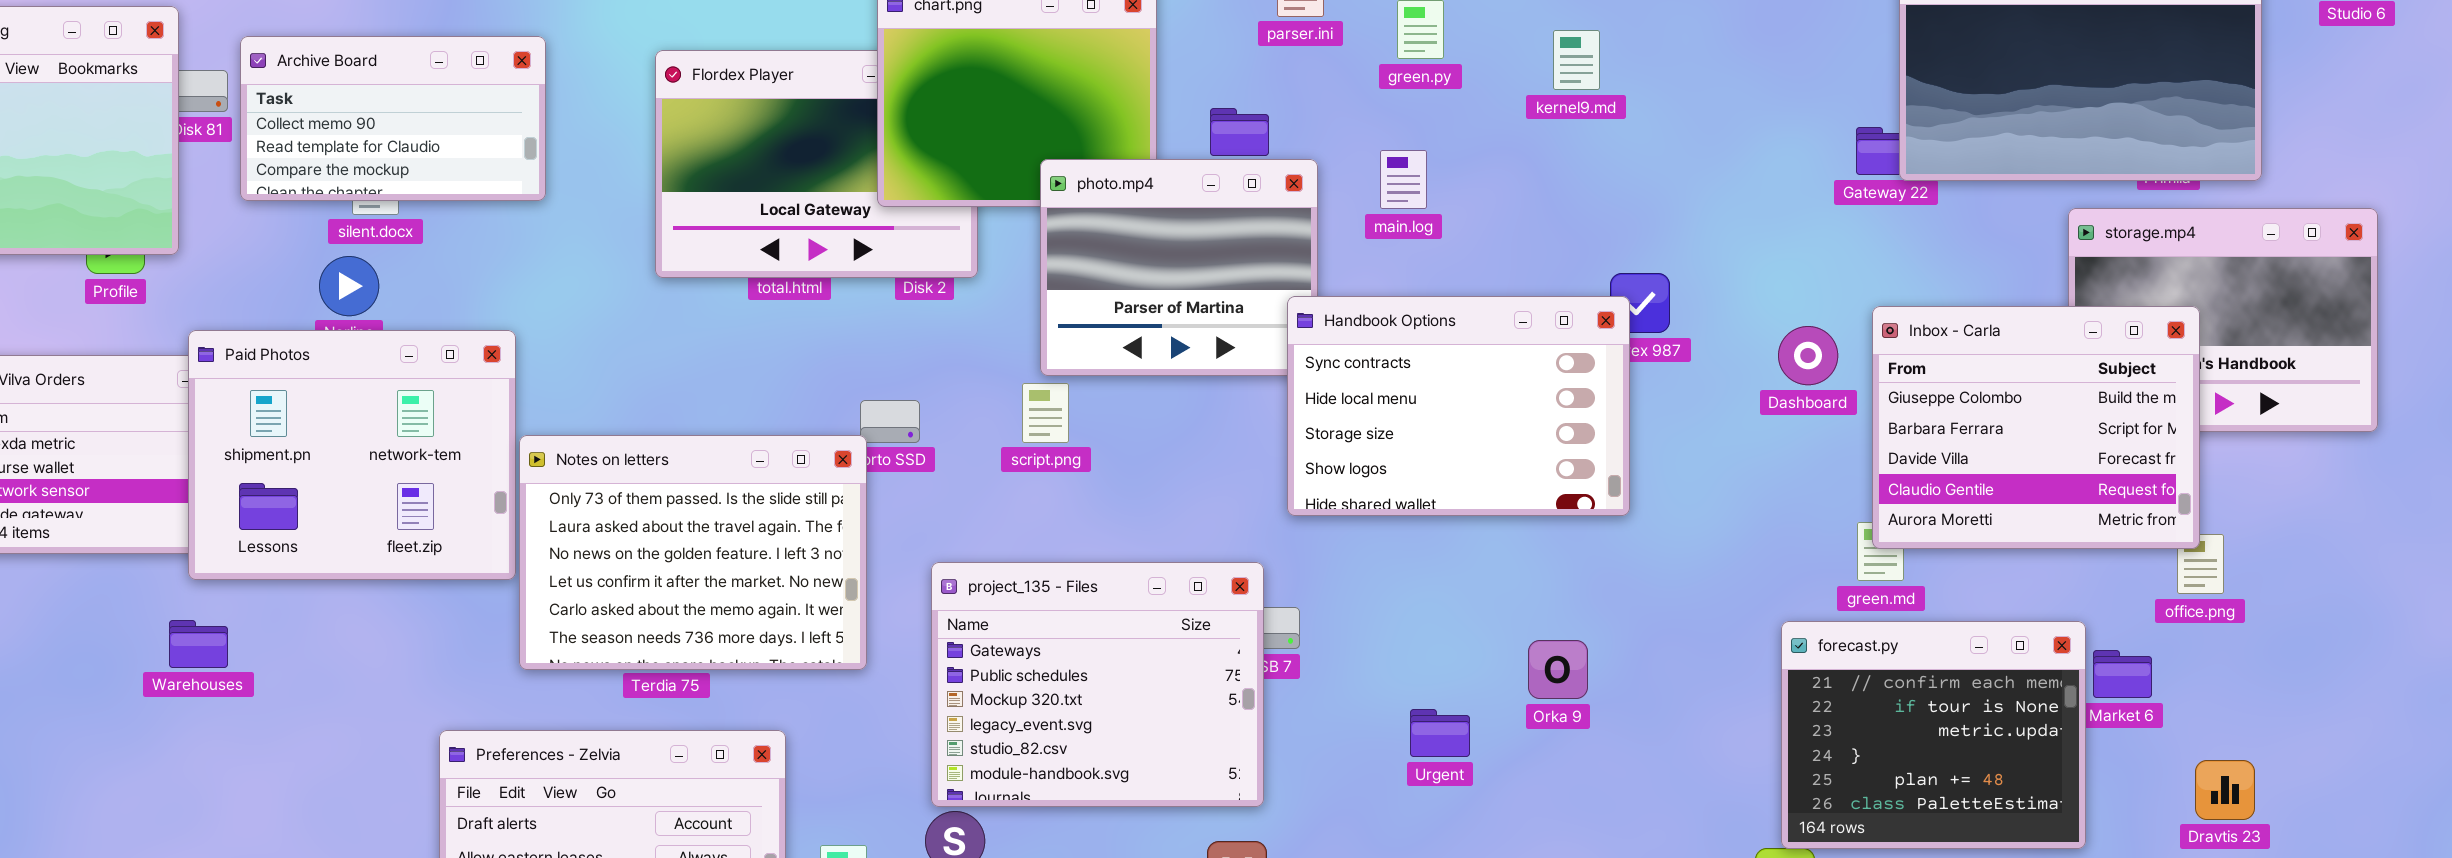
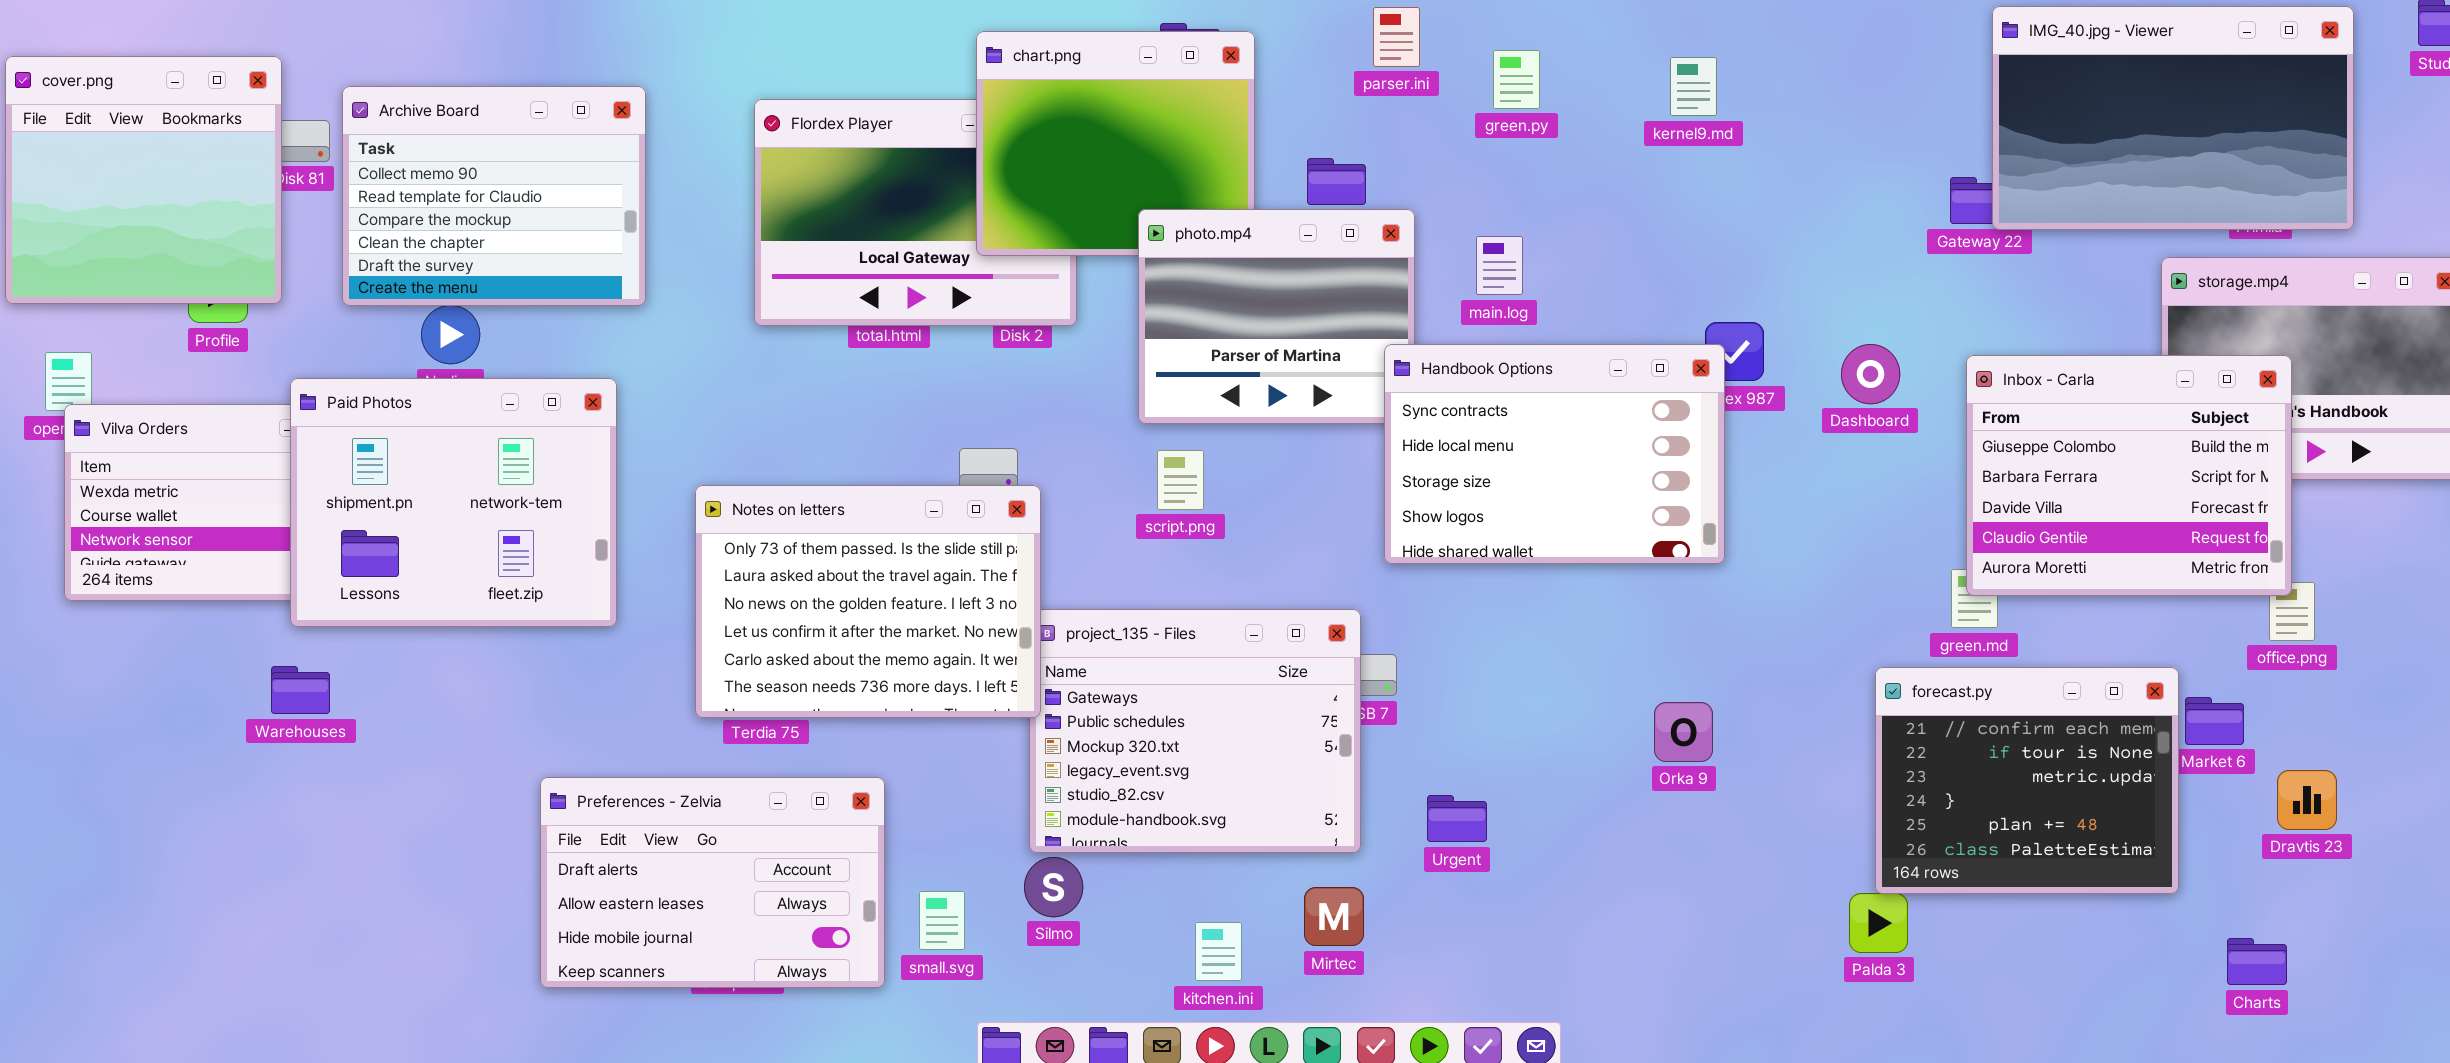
kernel9.md: [1553,30,1600,90] -> [1670,57,1717,116], moved
Archive Board: [240,36,546,201] -> [342,86,646,306], resized
main.log: [1380,150,1427,209] -> [1476,236,1523,295], moved
Dashboard: [1778,326,1838,385] -> [1841,344,1900,404], moved
script.png: [1022,383,1069,443] -> [1157,450,1204,510], moved
Notes on letters: [519,435,867,670] -> [695,485,1041,718], moved
Orka 9: [1528,640,1588,699] -> [1654,702,1713,762], moved
Urgent: [1410,709,1470,757] -> [1427,795,1487,842], moved
Dravtis 23: [2195,760,2255,820] -> [2277,770,2337,830], moved

